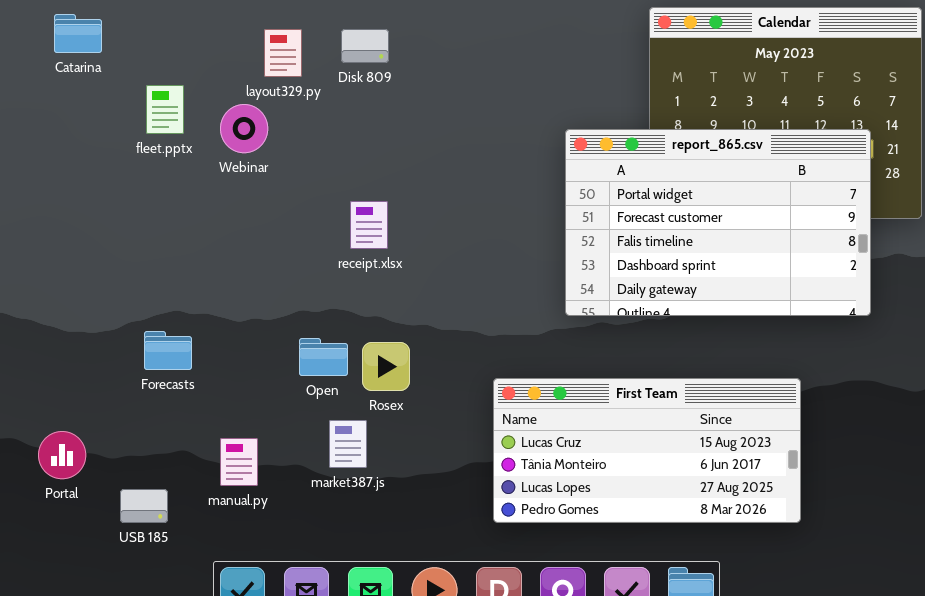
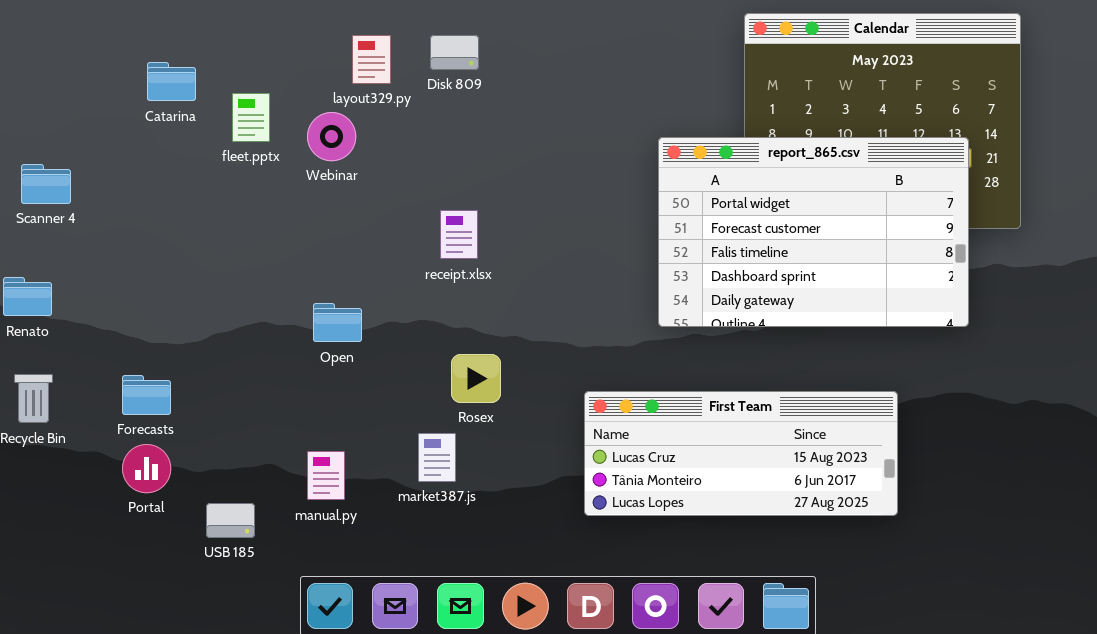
Catarina: [54,14,102,53] -> [147,62,196,101], moved
Forecasts: [144,331,192,370] -> [122,375,171,415], moved
Open: [299,338,348,376] -> [313,303,362,342], moved
First Team: [493,378,801,523] -> [584,391,898,516], resized

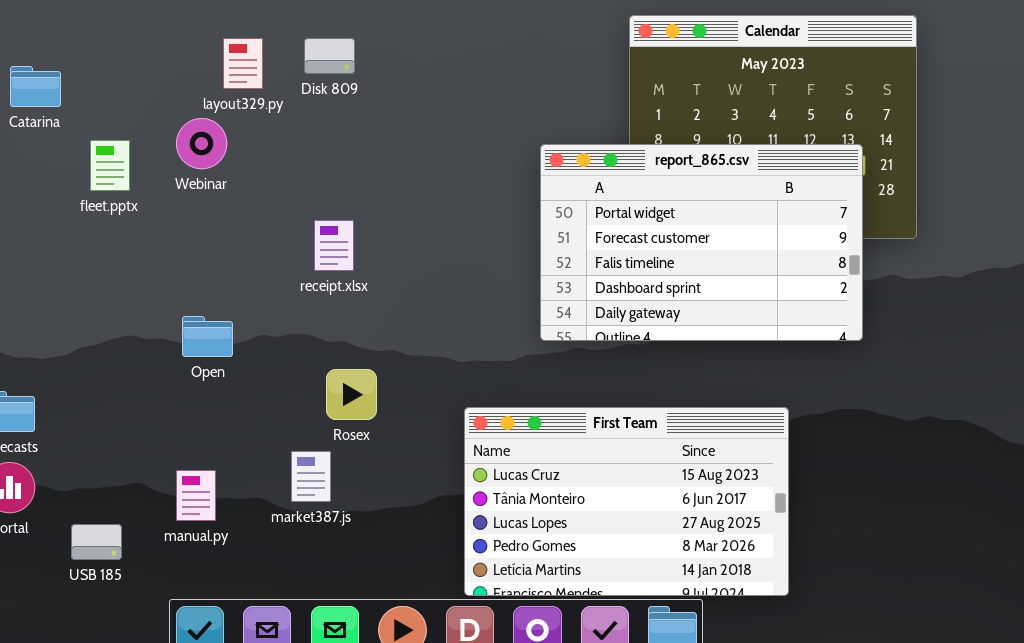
fleet.pptx: [232,93,270,142] -> [90,140,130,191], moved
First Team: [584,391,898,516] -> [464,407,789,596], resized

